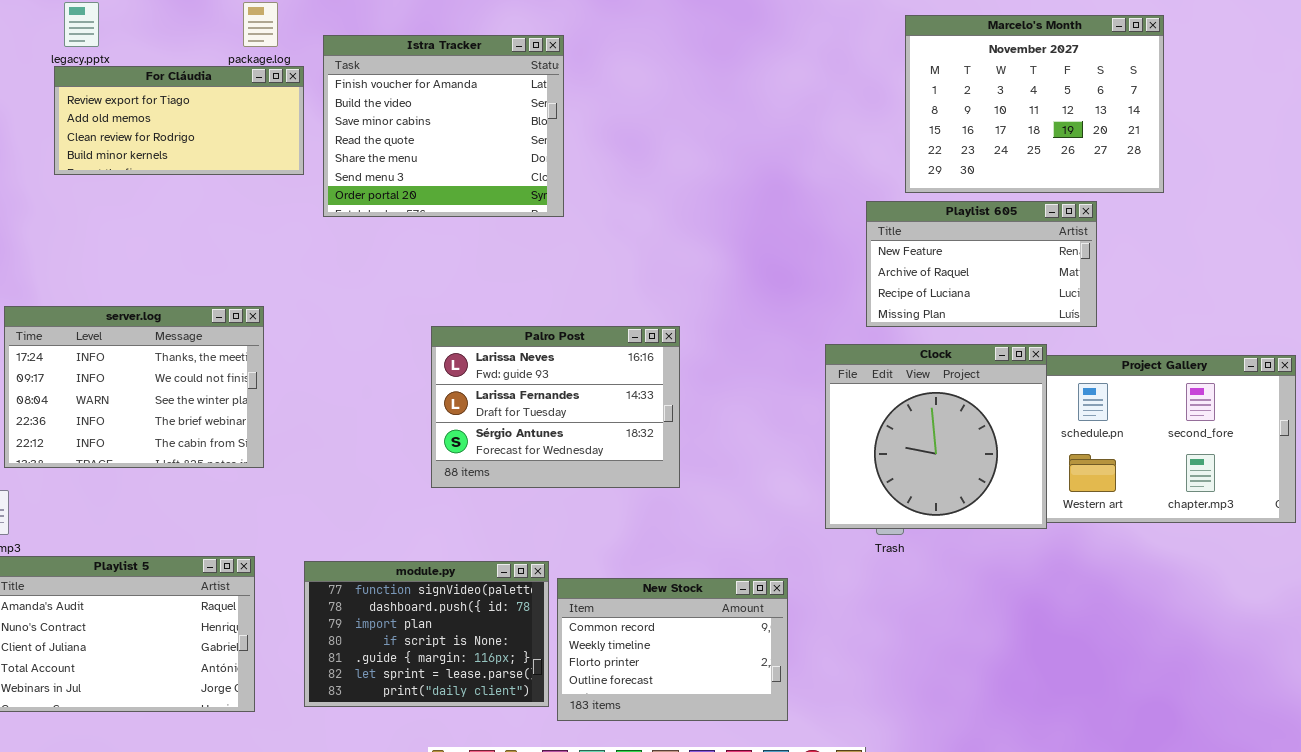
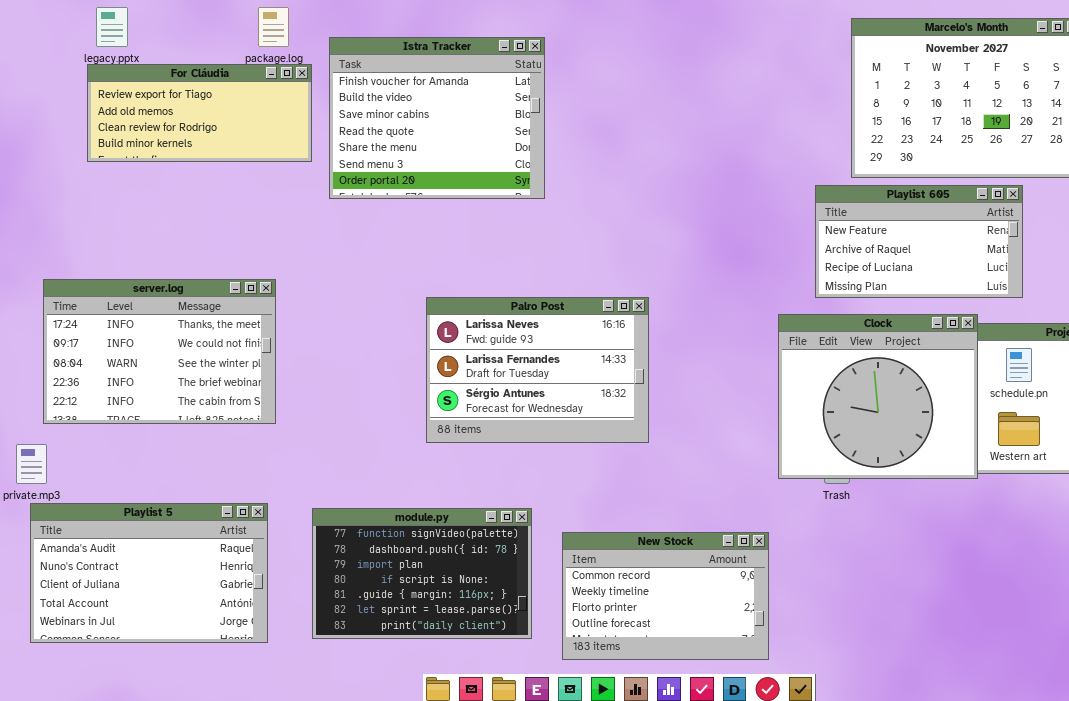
New Stock: [557,578,788,721] -> [562,532,769,660], moved

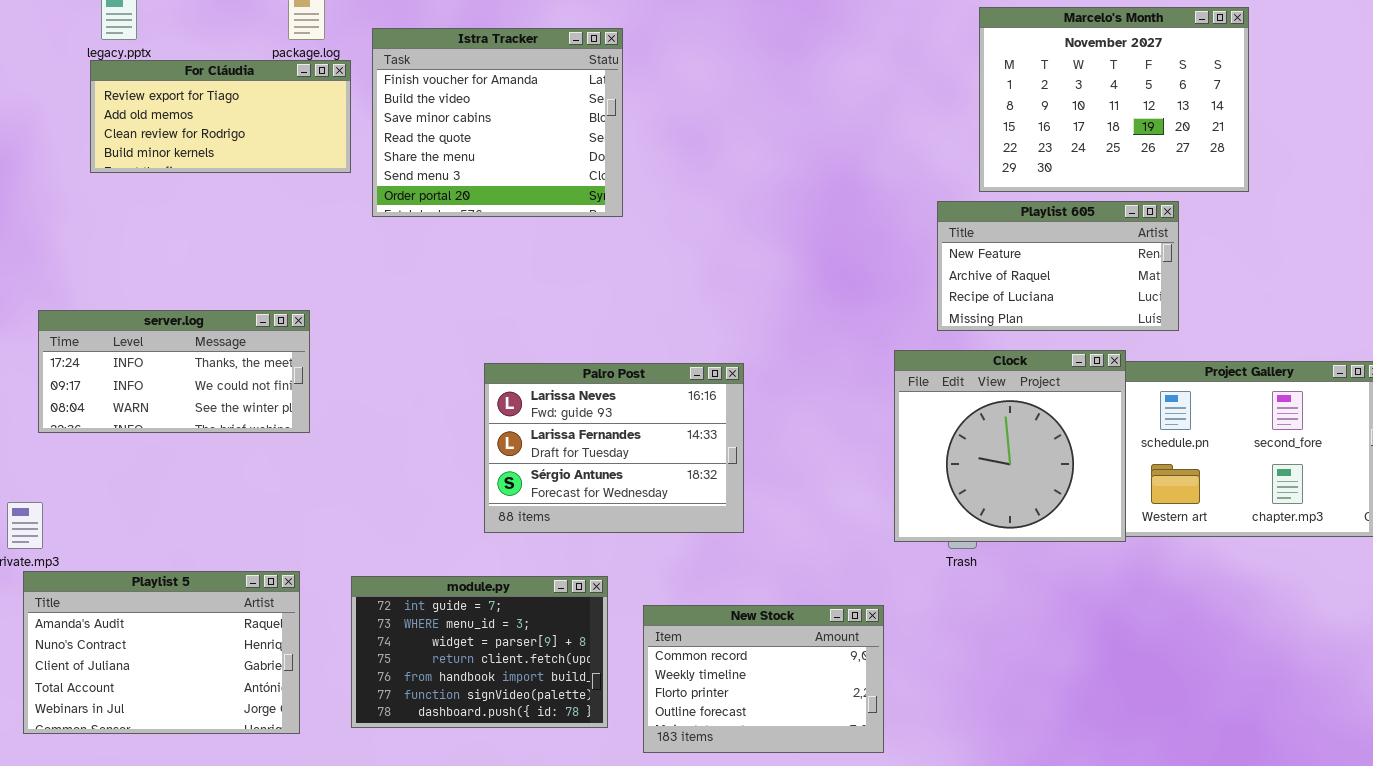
server.log: [43,279,276,424] -> [38,310,310,433], resized
Palro Post: [426,297,649,443] -> [484,363,744,533], moved
module.py: [312,508,532,639] -> [351,576,608,728], scrolled up 5 rows

